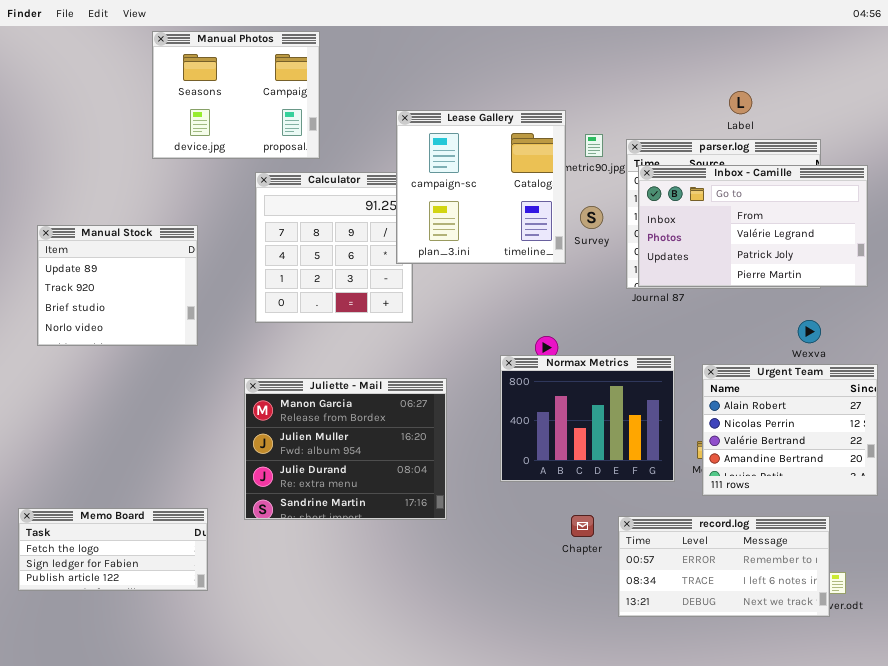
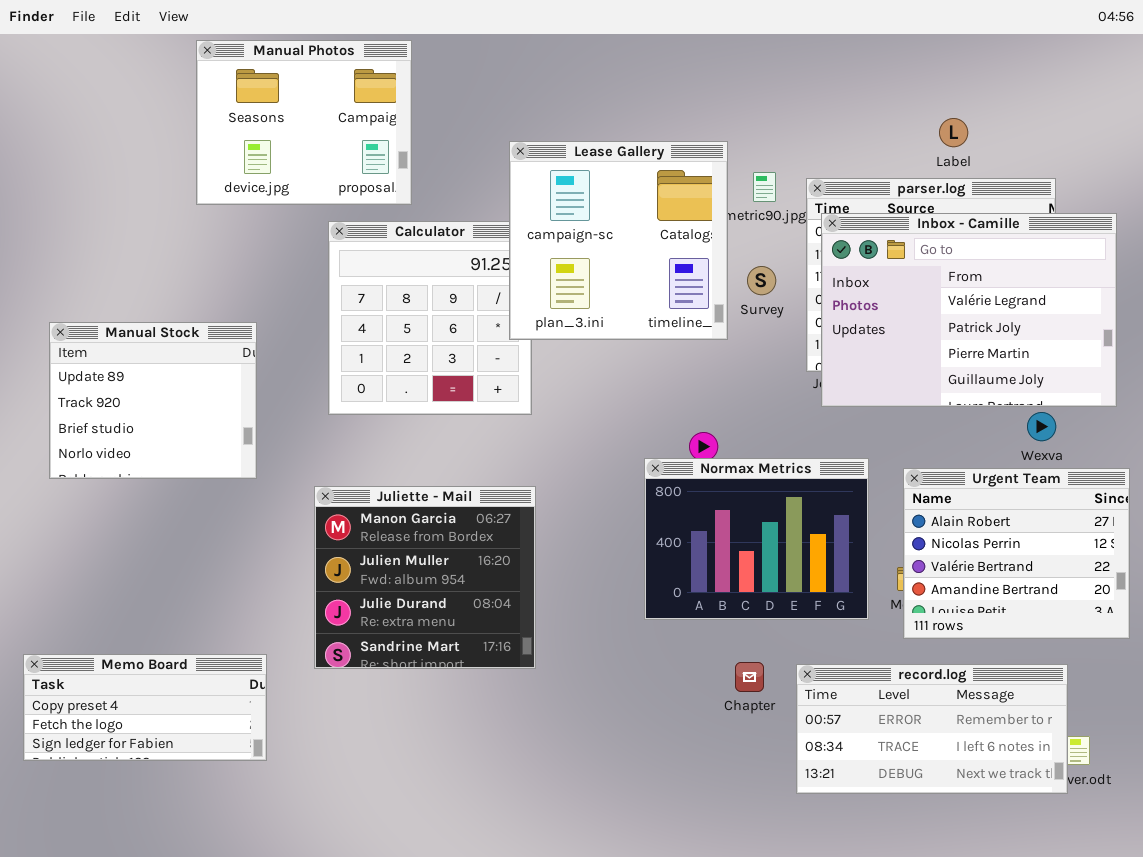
Inbox - Camille: [638,165,868,287] -> [821,213,1117,407], resized
Manual Stock: [37,225,198,346] -> [49,322,257,479], moved
Juliette - Mail: [244,378,447,520] -> [314,486,536,669], resized
Memo Board: [18,508,208,591] -> [23,654,267,761], scrolled up 1 row

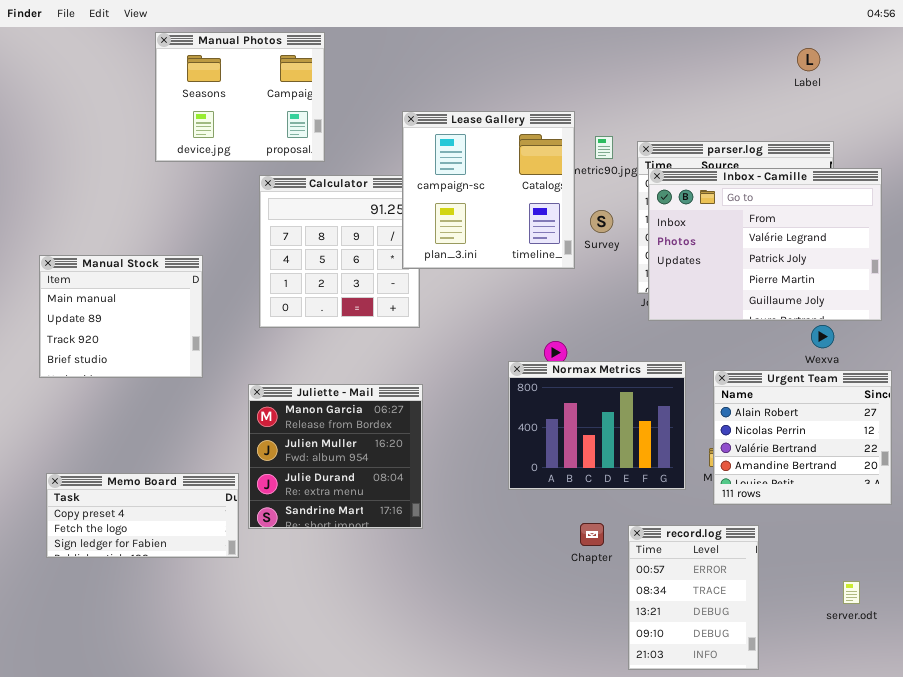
Label: [939,118,968,147] -> [797,48,820,71], moved
Manual Stock: [49,322,257,479] -> [39,255,203,378], scrolled up 1 row
Memo Board: [23,654,267,761] -> [46,473,239,558], moved
record.log: [796,664,1068,794] -> [628,525,759,670], resized

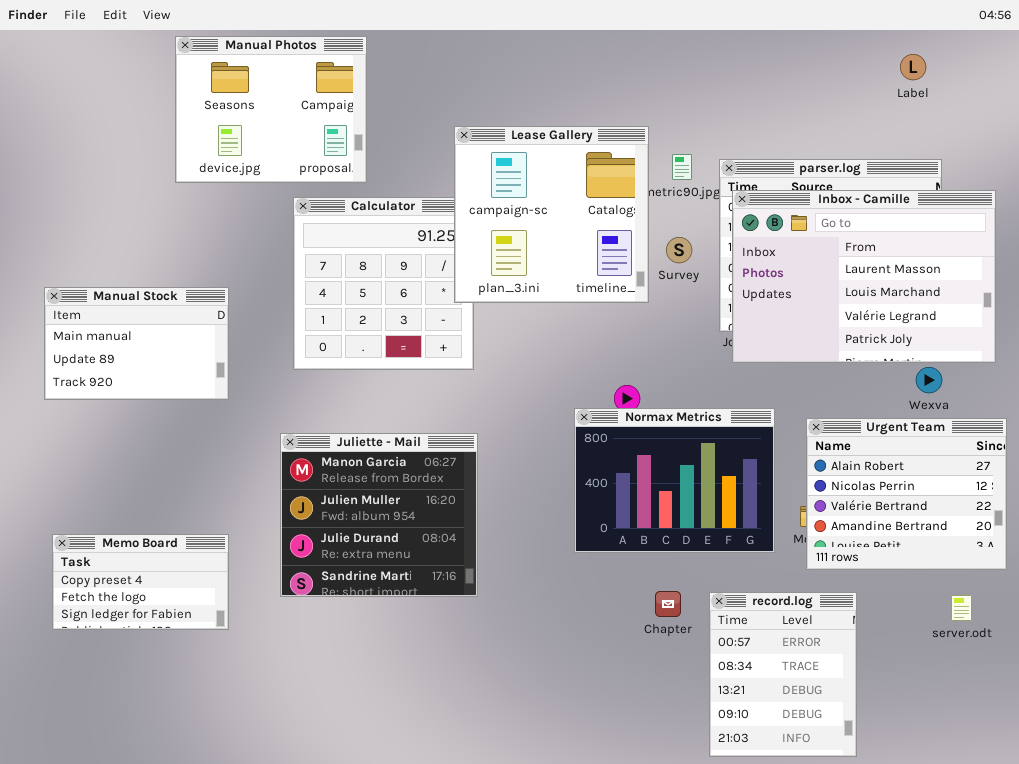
Inbox - Camille: [648,168,882,321] -> [732,190,996,363], scrolled up 2 rows
Manual Stock: [39,255,203,378] -> [44,287,229,400], resized
Memo Board: [46,473,239,558] -> [52,534,229,630], resized
server.odt: [843,581,860,604] -> [951,595,972,621], moved

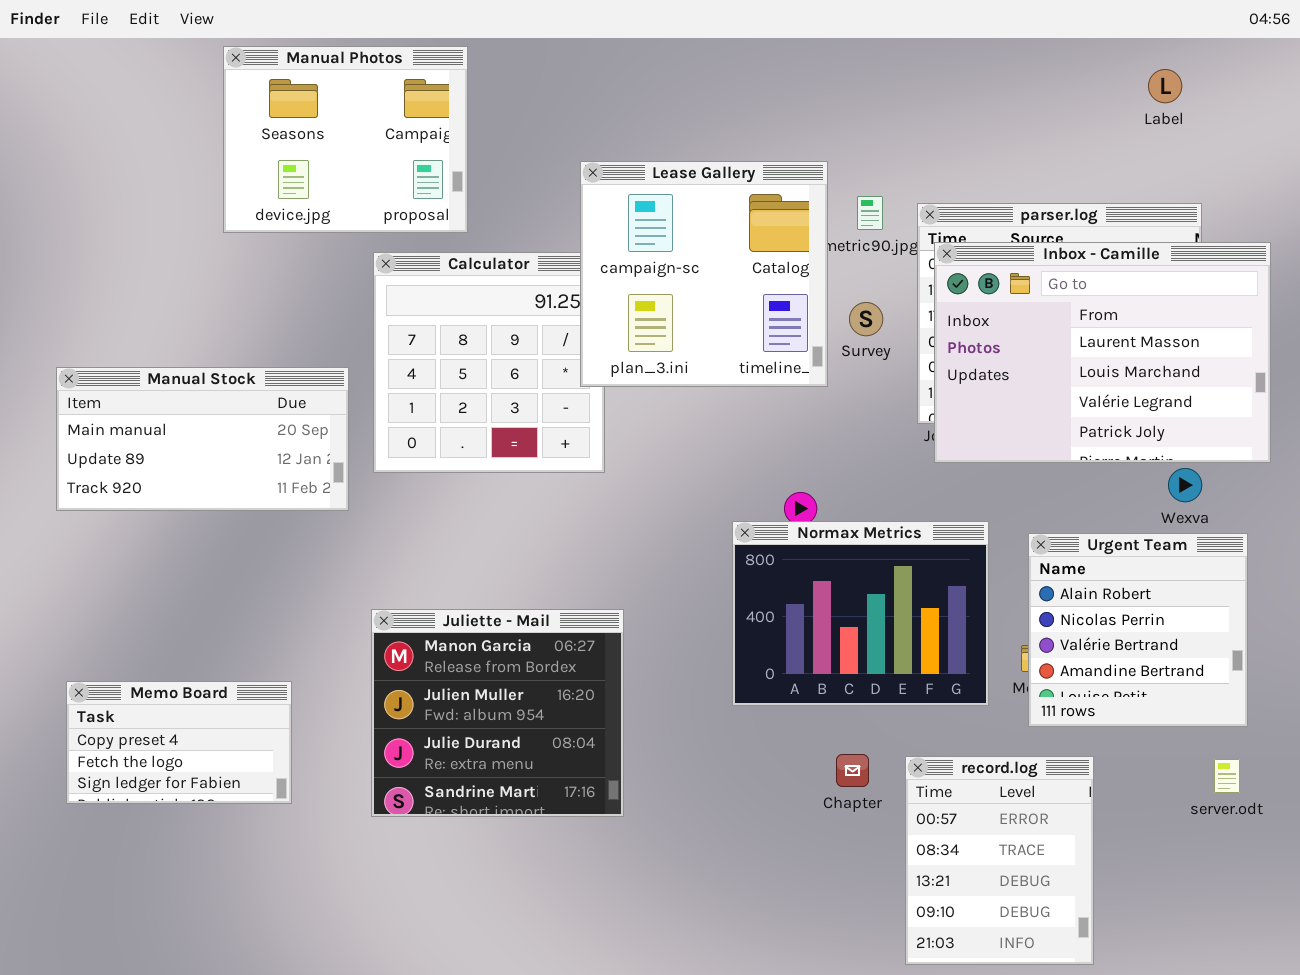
Manual Stock: [44,287,229,400] -> [56,367,349,511], resized
Urgent Team: [806,418,1007,570] -> [1028,533,1248,727], resized
Juliette - Mail: [280,433,478,597] -> [371,609,624,817], moved

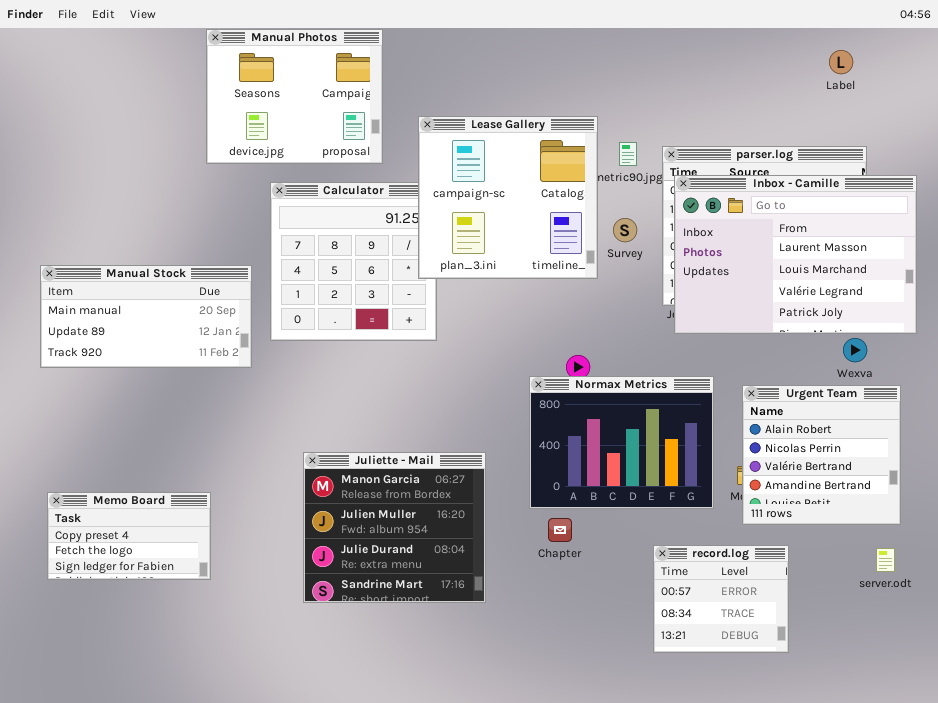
Manual Photos: [223,46,468,233] -> [206,29,383,164], moved
Juliette - Mail: [371,609,624,817] -> [303,452,486,603], moved
Chapter: [836,754,869,787] -> [548,518,572,542], moved
record.log: [905,756,1094,965] -> [653,545,789,653], resized

